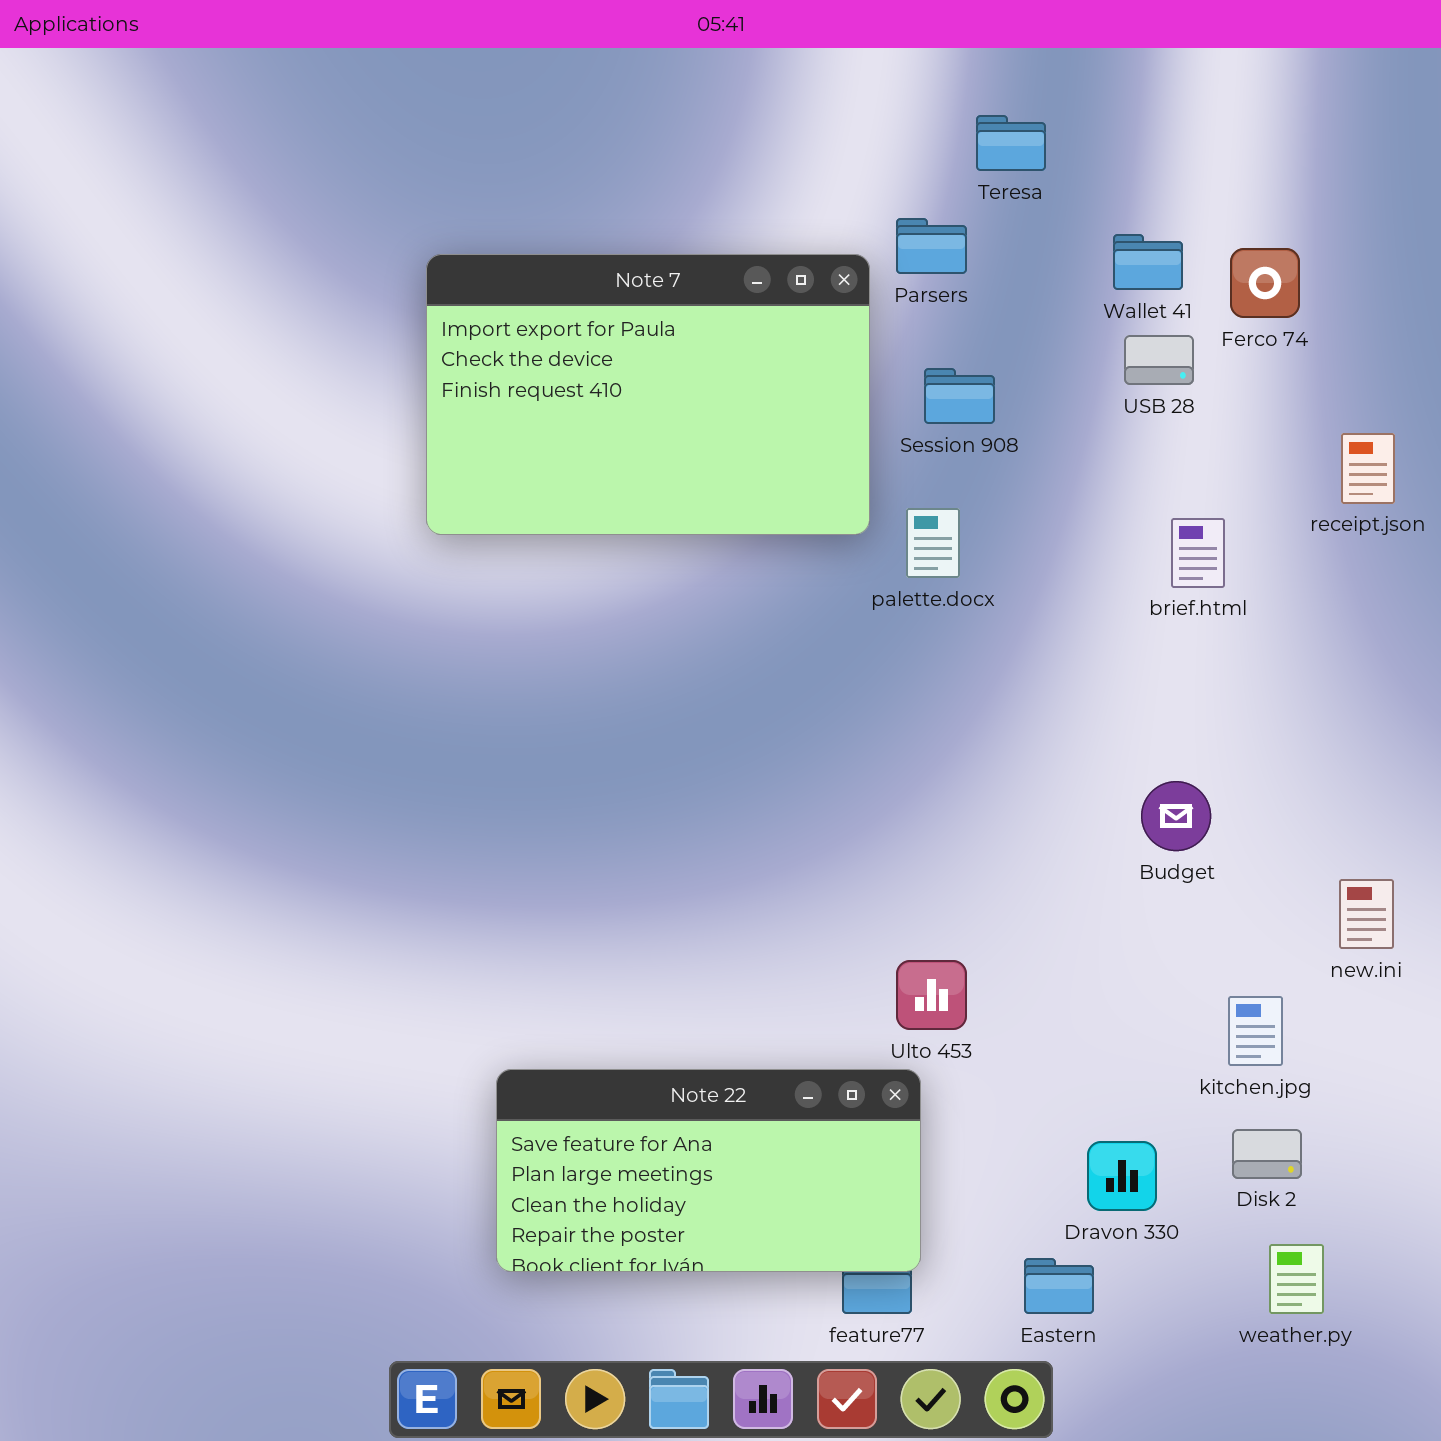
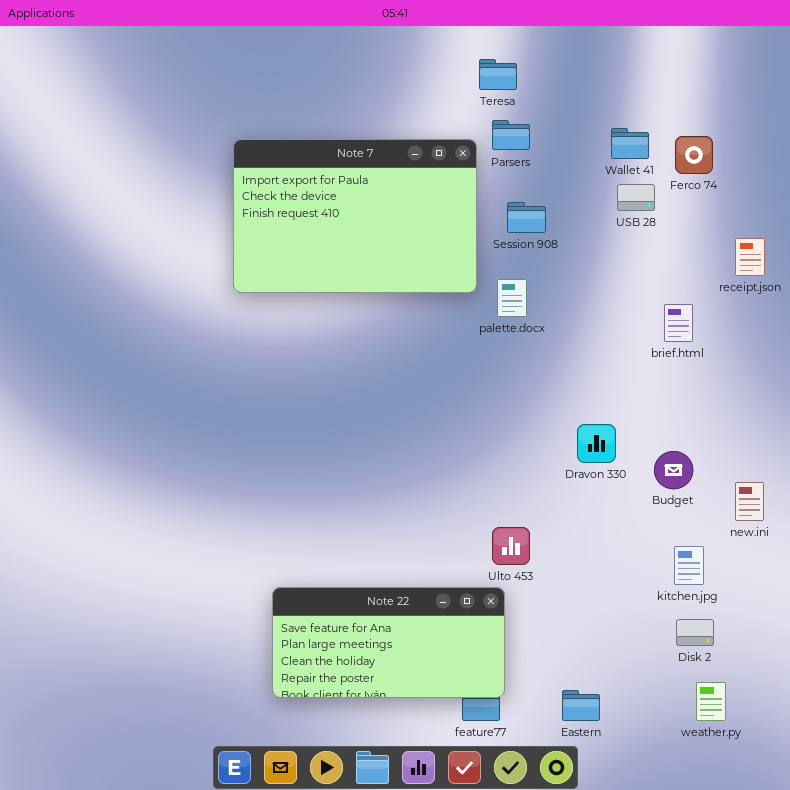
Teresa: [976,115,1046,171] -> [479,59,517,90], moved
brief.html: [1171,518,1225,588] -> [664,304,693,342], moved
Budget: [1141,781,1211,851] -> [654,451,693,489], moved
Dravon 330: [1087,1141,1157,1211] -> [577,424,616,463], moved

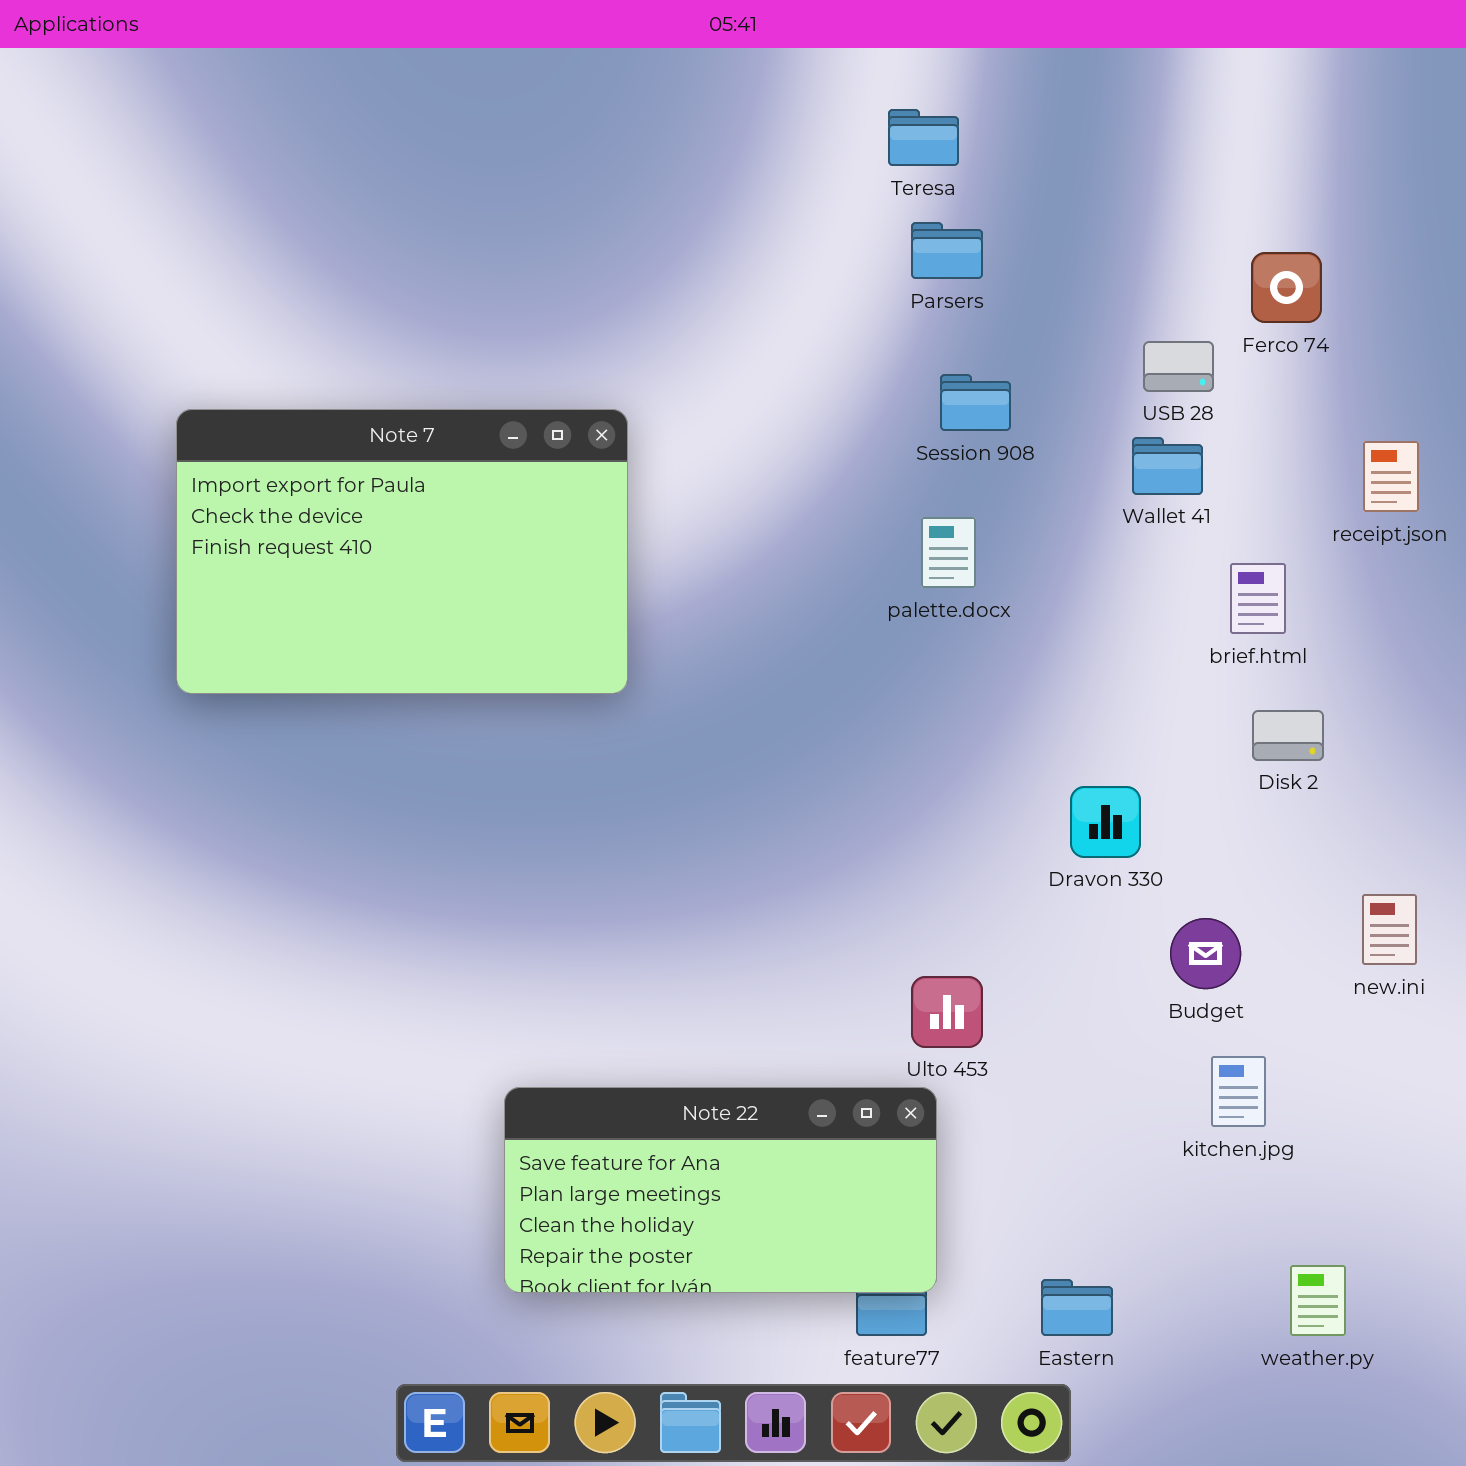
Wallet 41: [611,128,649,159] -> [1132,437,1203,495], moved
Note 7: [233,139,477,293] -> [176,409,628,694], moved
Budget: [654,451,693,489] -> [1170,918,1241,989], moved
kitchen.jpg: [674,546,704,585] -> [1211,1056,1266,1127], moved
Disk 2: [676,619,714,646] -> [1252,710,1324,761], moved

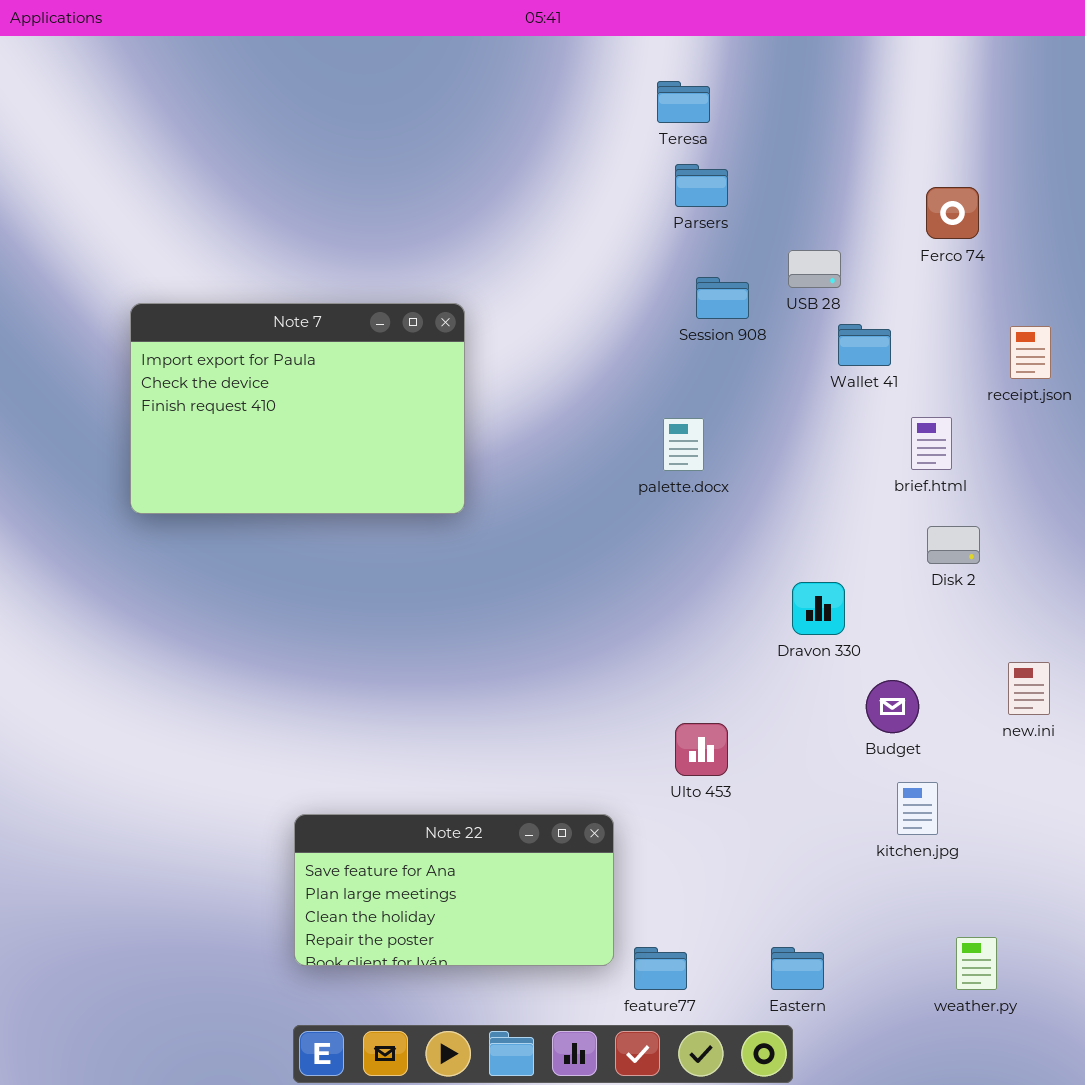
USB 28: [1143,341,1214,392] -> [788,250,841,288], moved
palette.docx: [921,517,976,588] -> [663,418,704,471], moved
Note 22: [504,1087,937,1293] -> [294,814,614,966], moved

